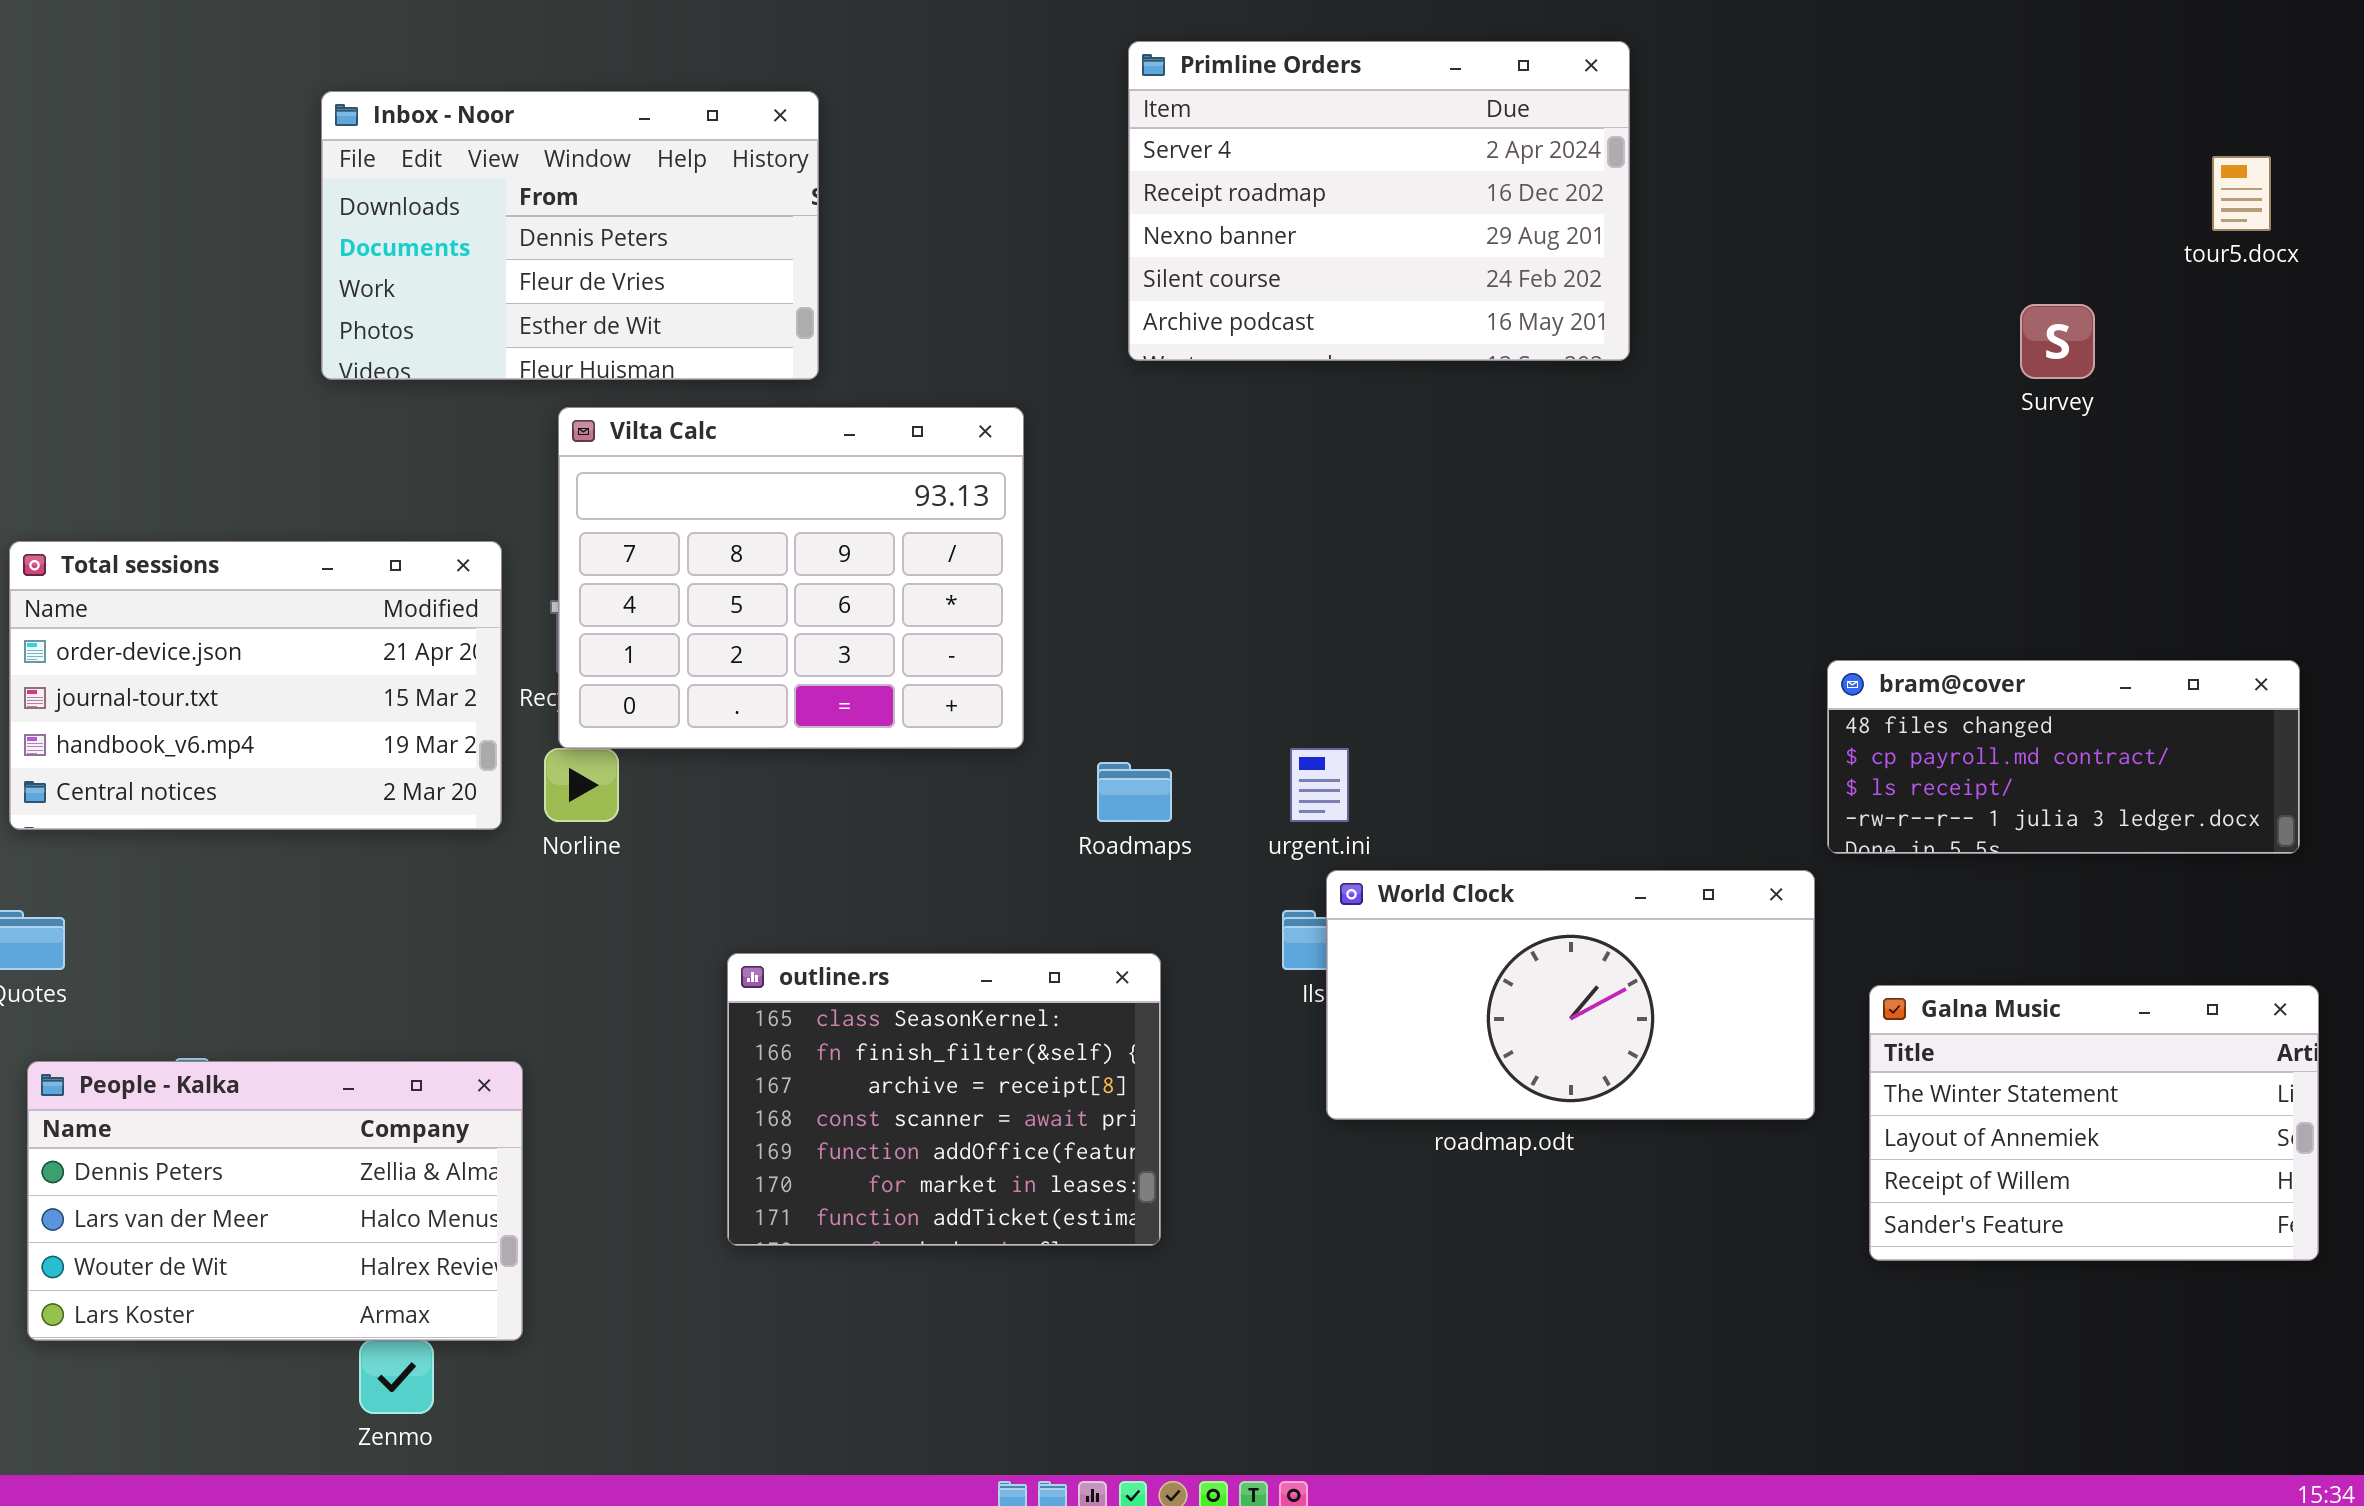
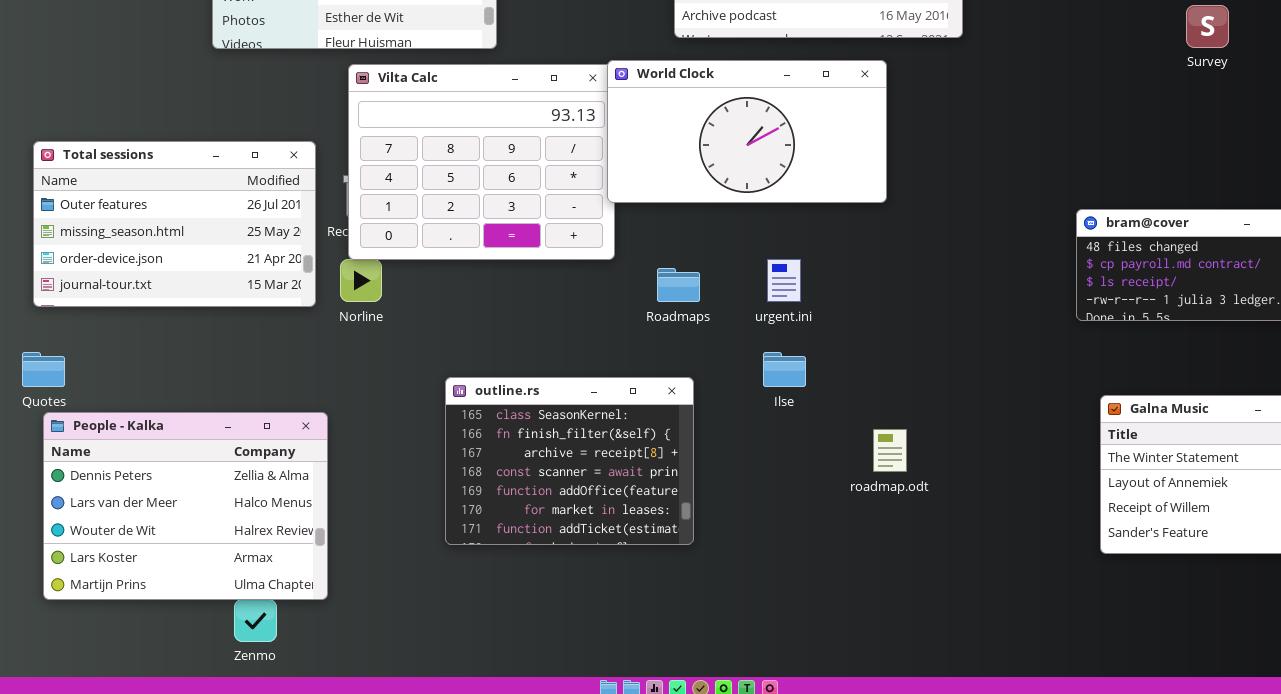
Total sessions: [9,541,502,830] -> [33,141,316,307], scrolled up 2 rows
World Clock: [1326,870,1815,1120] -> [607,60,887,203], moved
People - Kalka: [27,1061,523,1341] -> [43,412,328,600], resized

